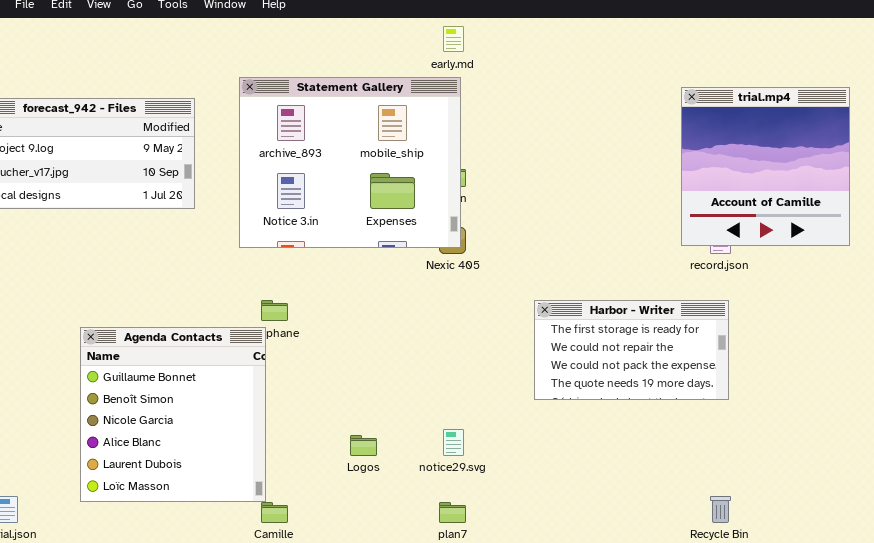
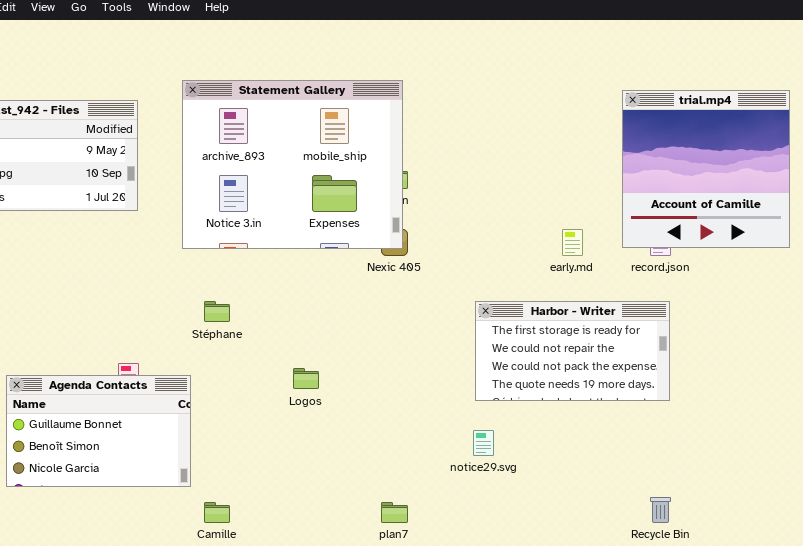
early.md: [443,26,464,52] -> [562,229,583,256], moved
Agenda Contacts: [80,327,266,502] -> [6,375,191,487], moved, resized
notice29.svg: [443,429,464,456] -> [473,430,494,456], moved
Logos: [350,435,377,456] -> [293,368,319,389], moved

